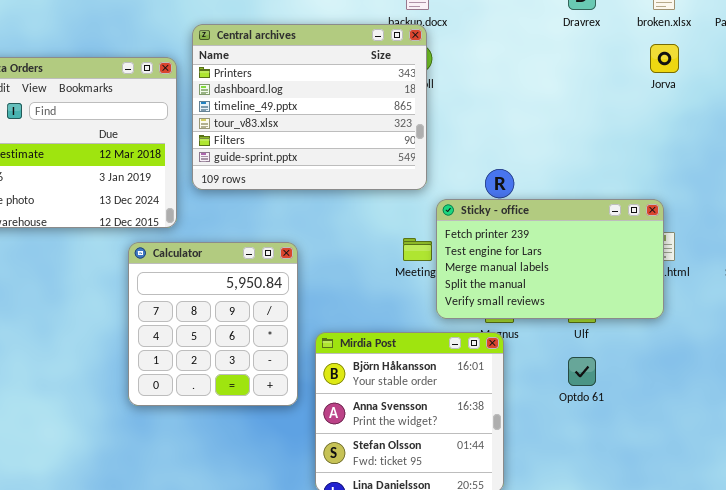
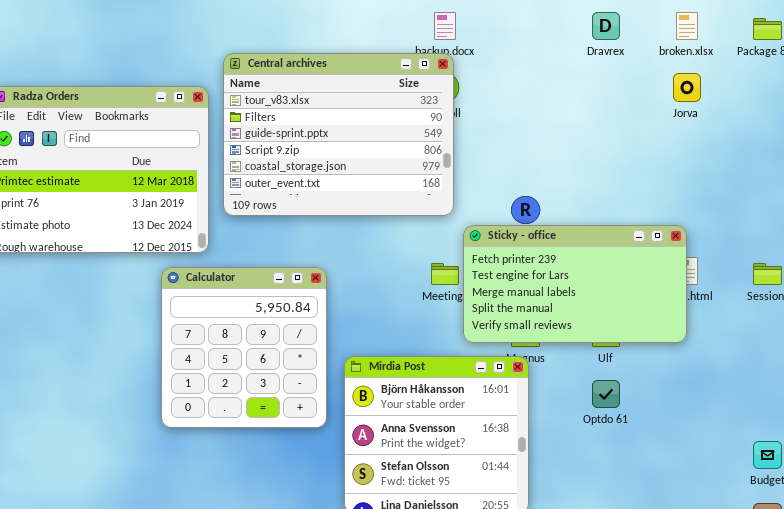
Central archives: [192,24,427,190] -> [223,53,454,216], scrolled down 3 rows

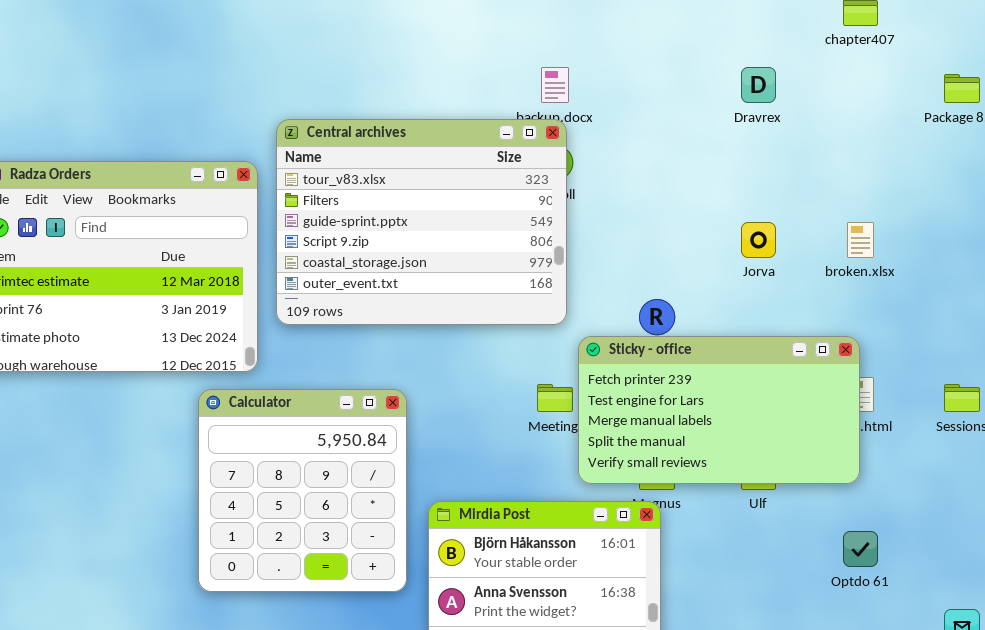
broken.xlsx: [676,12,698,40] -> [847,222,874,258], moved
Jorva: [673,73,701,102] -> [741,222,776,258], moved
Optdo 61: [592,380,620,408] -> [843,531,878,567], moved

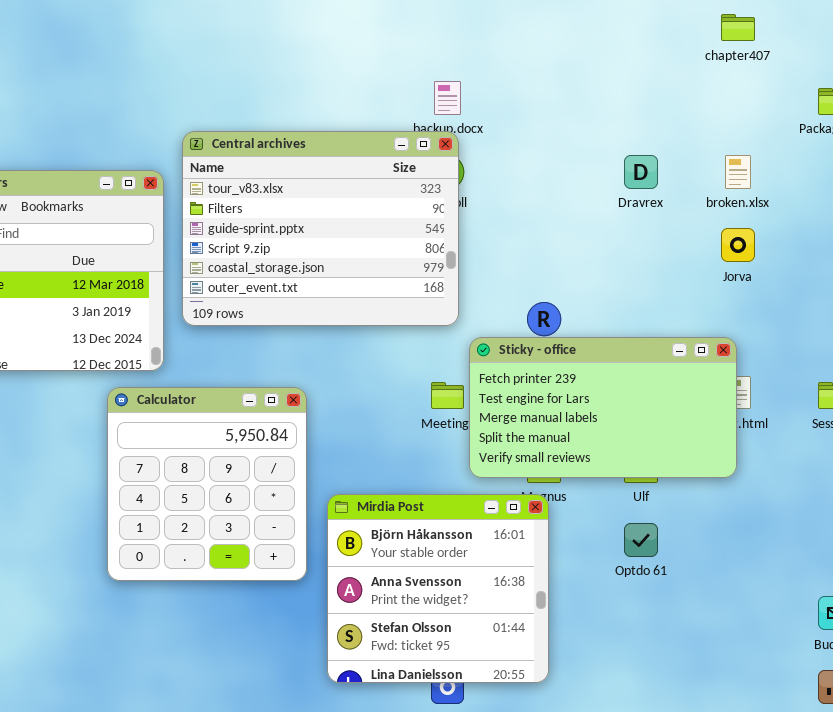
Dravrex: [741,67,776,103] -> [624,155,658,189], moved
Jorva: [741,222,776,258] -> [721,228,755,262], moved
broken.xlsx: [847,222,874,258] -> [725,155,751,189], moved
Optdo 61: [843,531,878,567] -> [624,523,658,557], moved

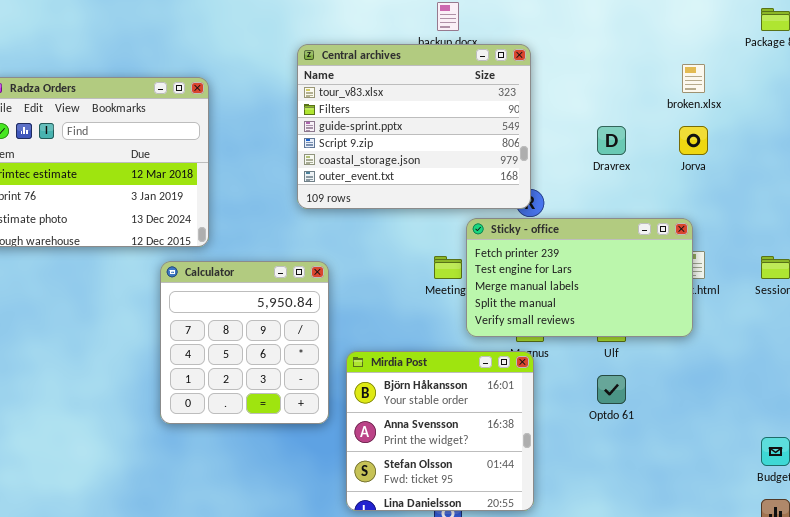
Central archives: [182,131,459,326] -> [297,44,531,209], moved
Dravrex: [624,155,658,189] -> [597,126,626,155], moved

